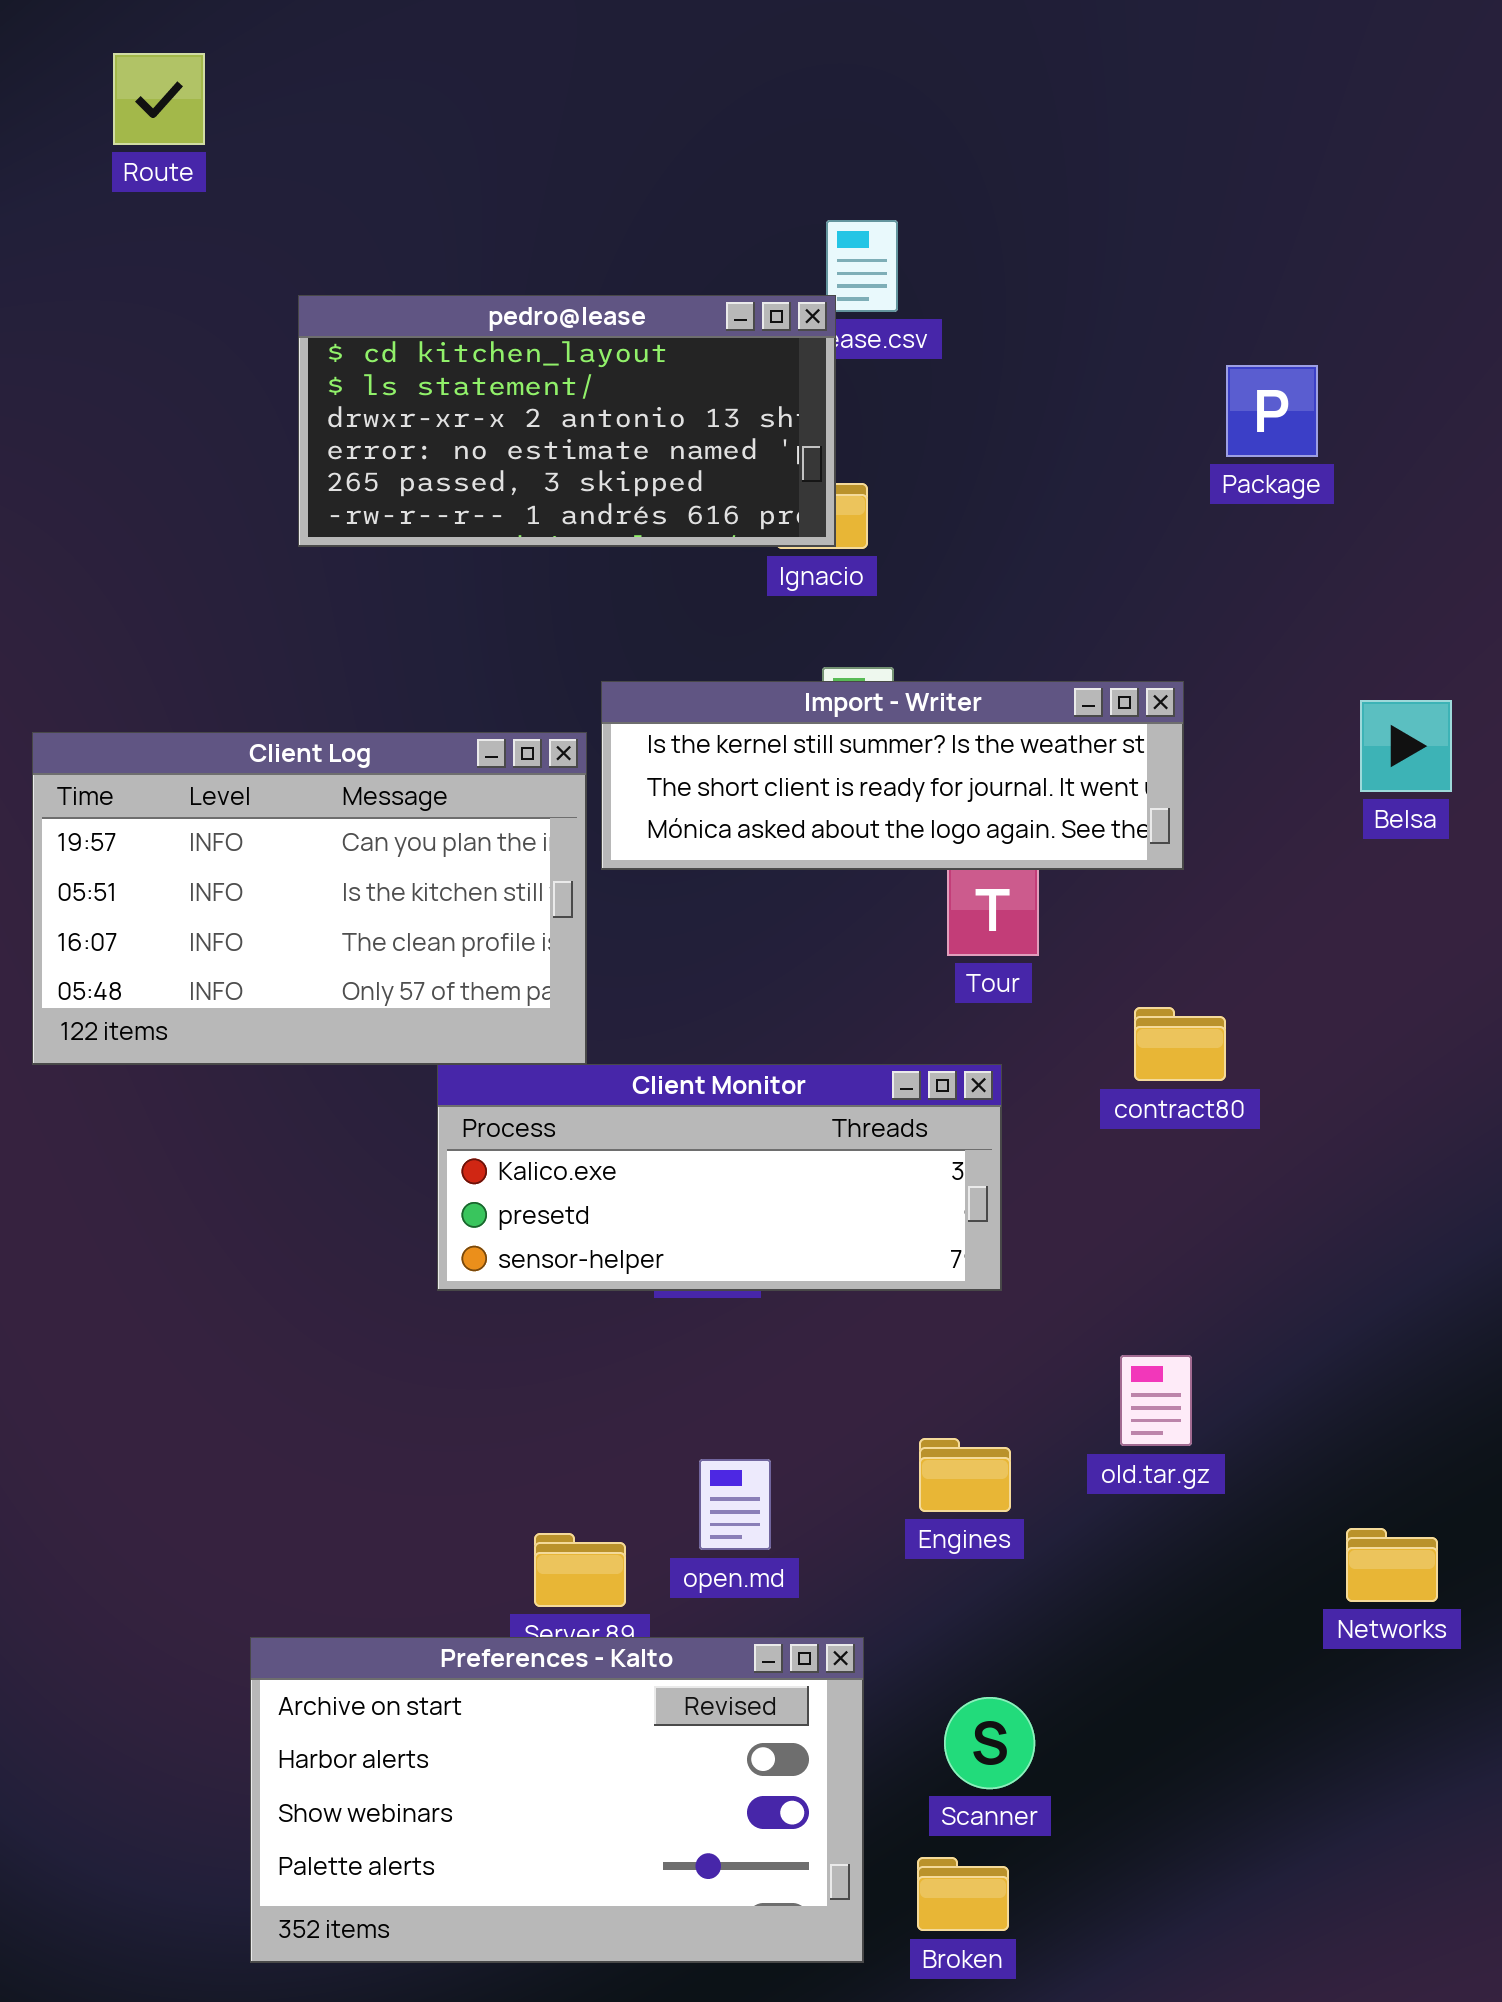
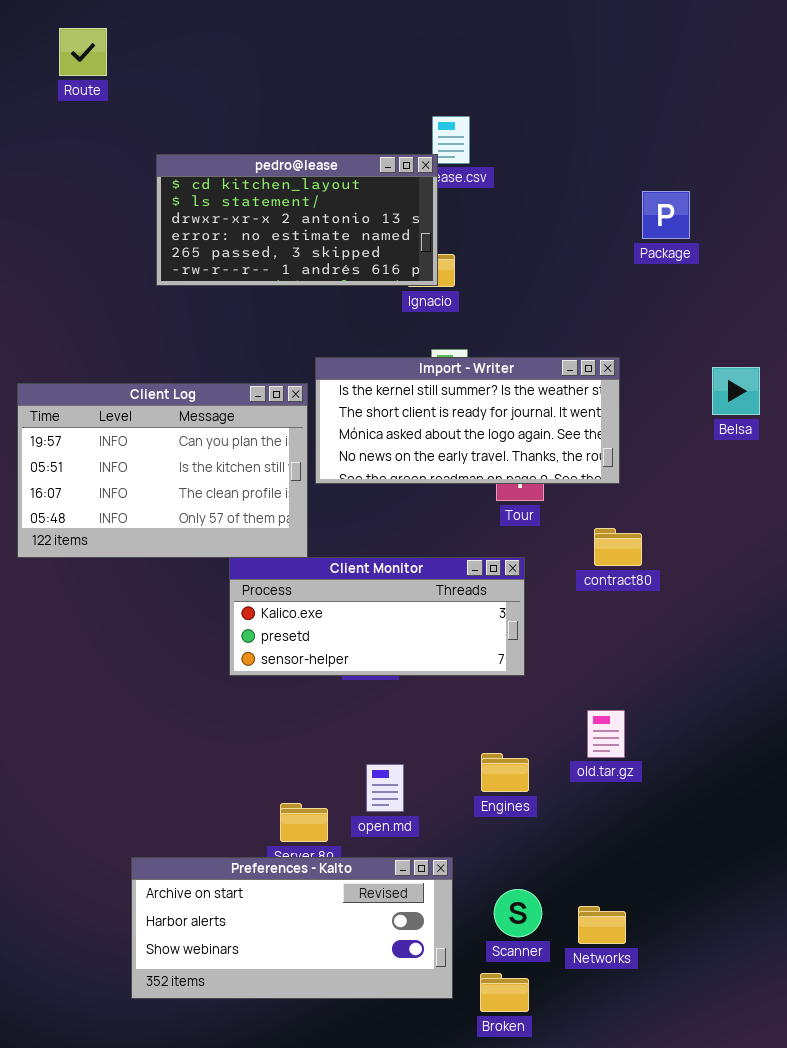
Import - Writer: [601,681,1184,870] -> [315,357,620,484], resized
Networks: [1346,1528,1438,1602] -> [578,906,626,944], moved
Preferences - Kalto: [250,1637,864,1963] -> [131,857,453,999], resized

